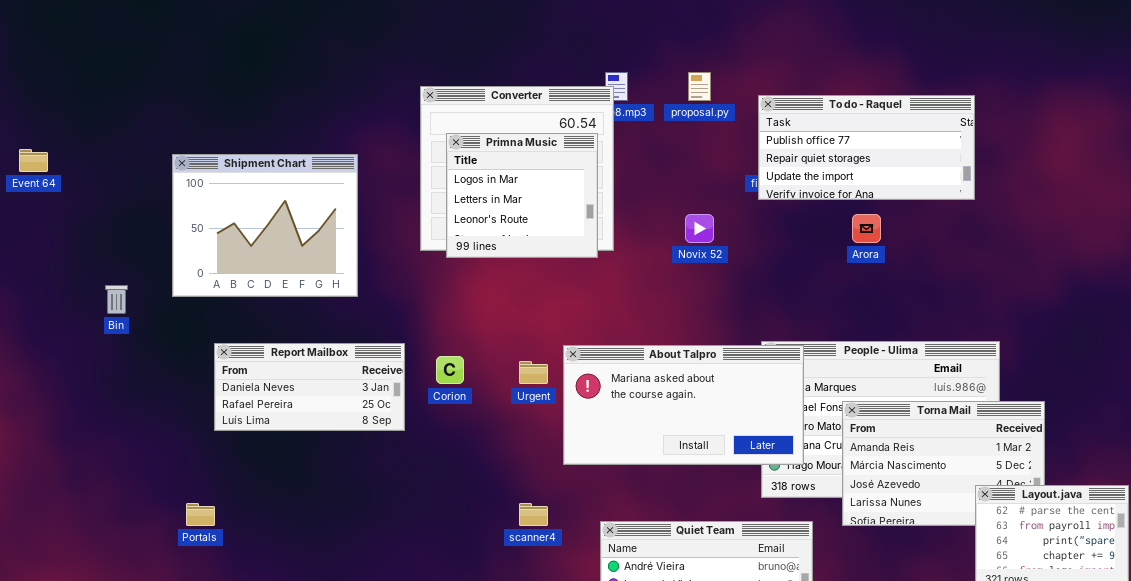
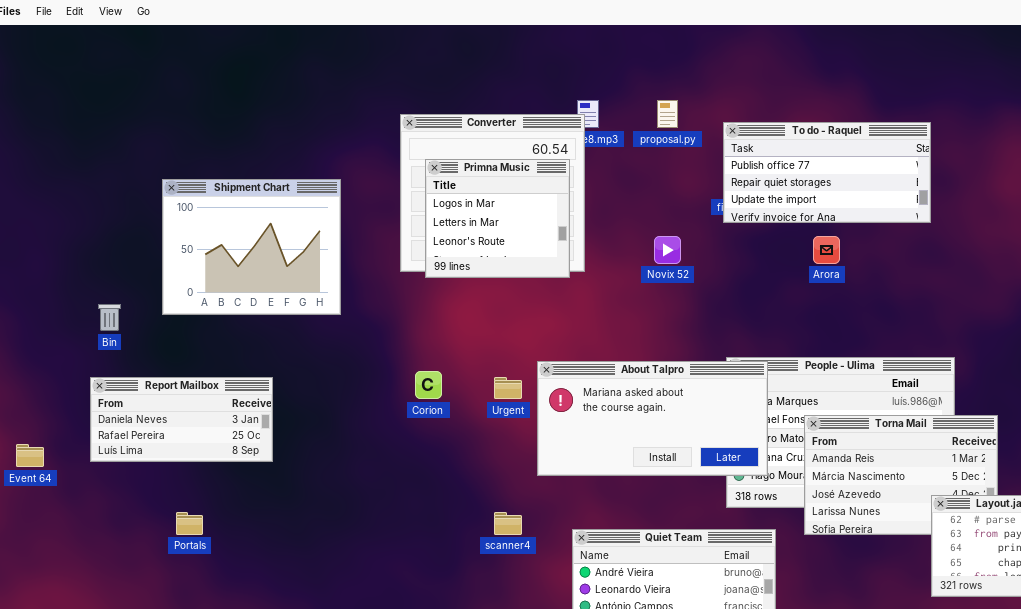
Event 64: [19,149,48,172] -> [16,444,44,467], moved
Report Mailbox: [214,343,405,431] -> [90,377,273,462], moved

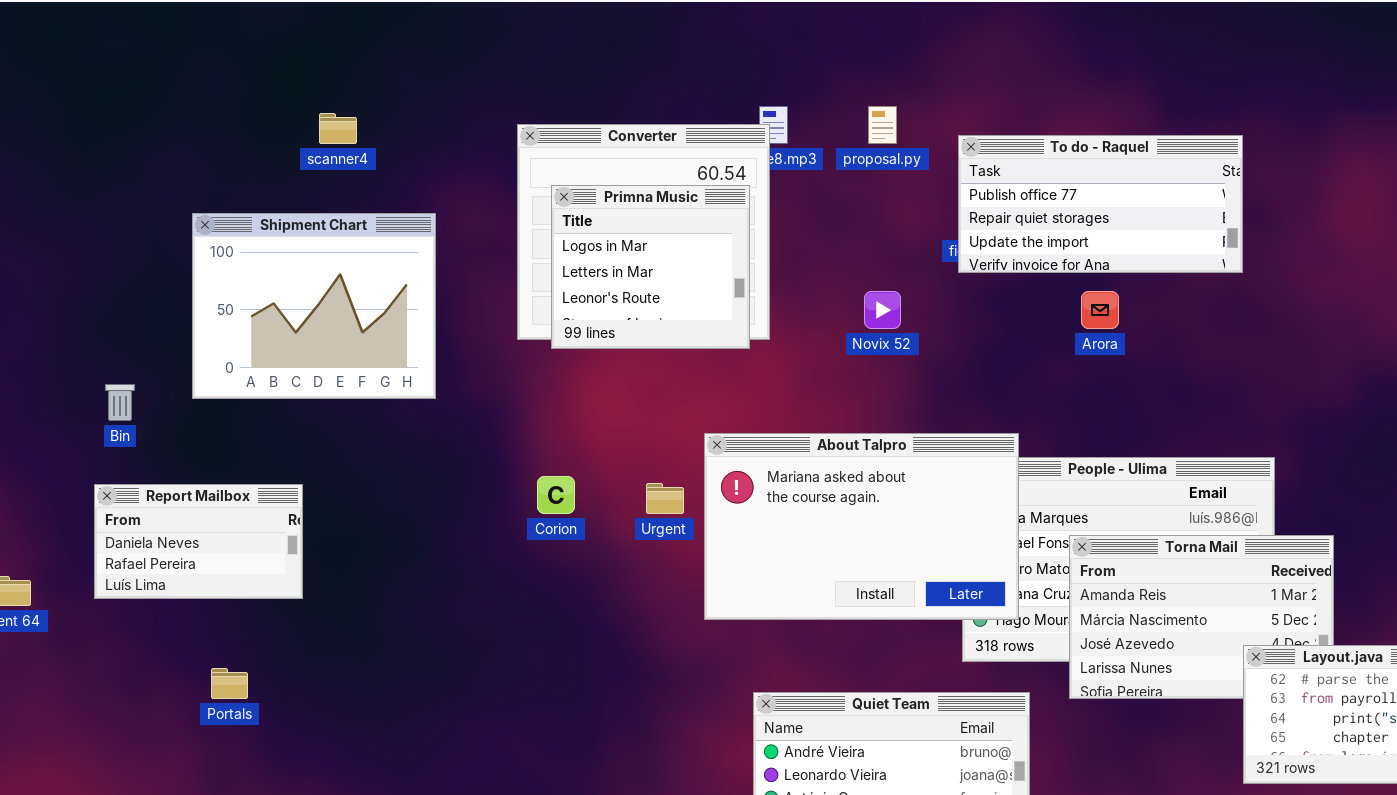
About Talpro: [537,361,768,476] -> [704,433,1019,620], resized
Report Mailbox: [90,377,273,462] -> [94,484,303,599], resized
scanner4: [494,512,522,535] -> [319,113,357,144], moved

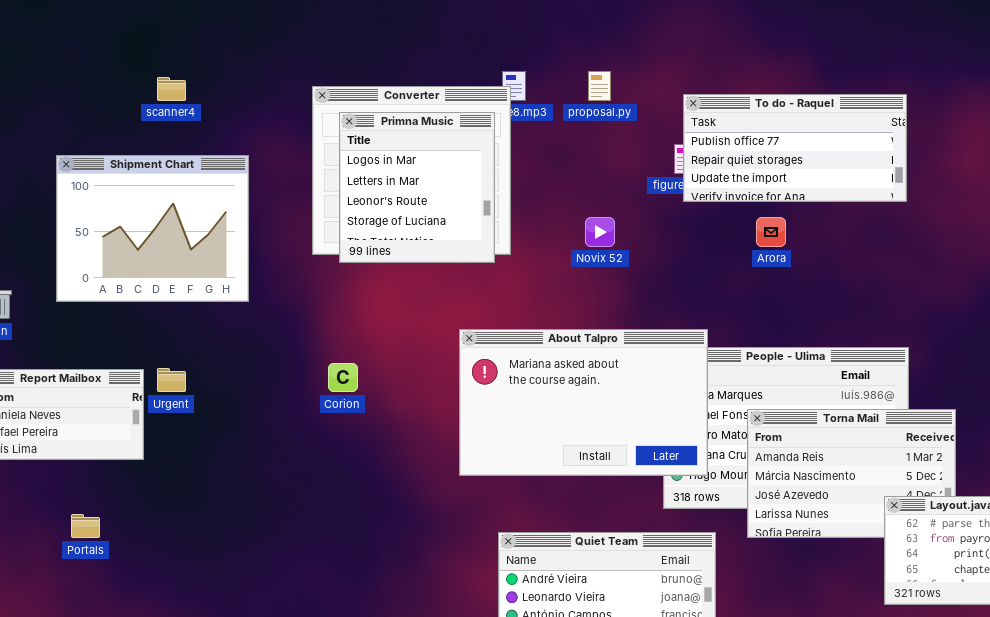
To do - Raquel: [958,135,1243,273] -> [683,94,907,202], moved
Primna Music: [551,185,750,349] -> [339,112,495,263], resized
Urgent: [646,483,684,514] -> [157,368,186,392], moved

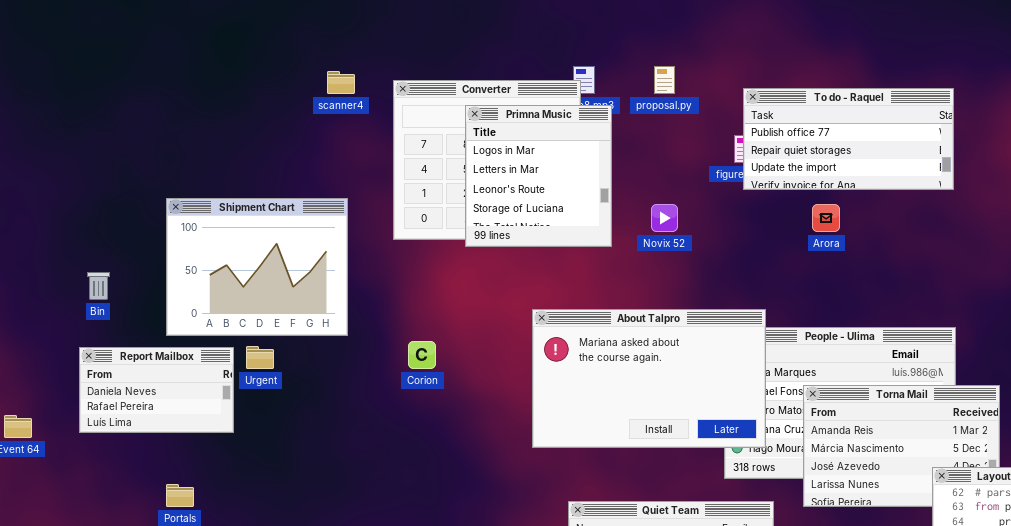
scanner4: [157,77,186,101] -> [327,71,355,94], moved
Primna Music: [339,112,495,263] -> [465,105,612,247], moved
Shipment Chart: [56,155,249,302] -> [166,198,348,336], moved

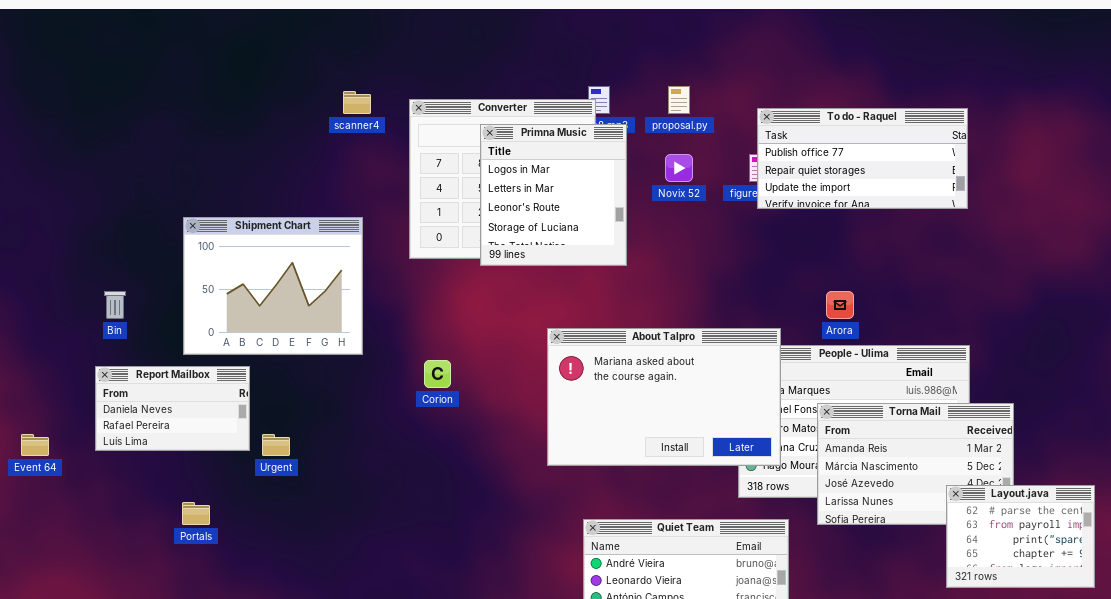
Novix 52: [651,204,678,232] -> [665,154,693,182], moved
Arora: [812,204,840,232] -> [826,291,854,319], moved
Urgent: [246,346,274,369] -> [262,434,290,456], moved

